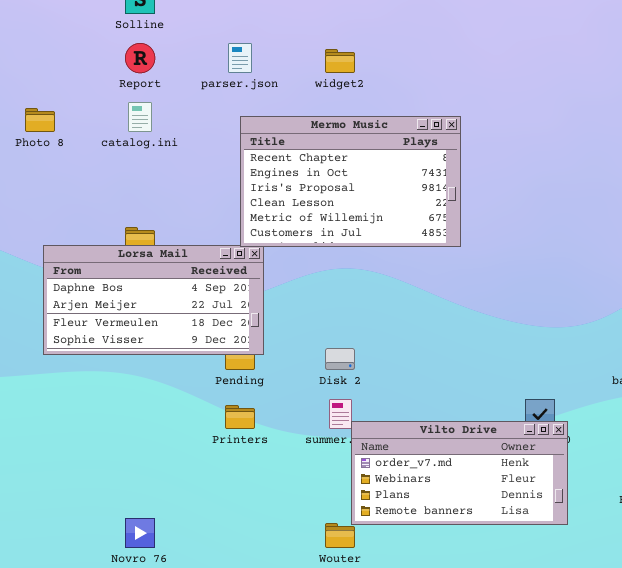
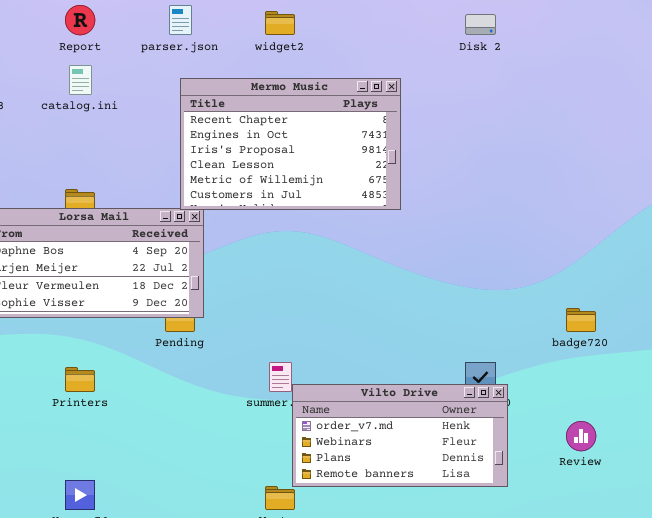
Disk 2: [325,348,355,370] -> [465,14,496,35], moved
Printers: [225,405,255,429] -> [65,367,95,392], moved

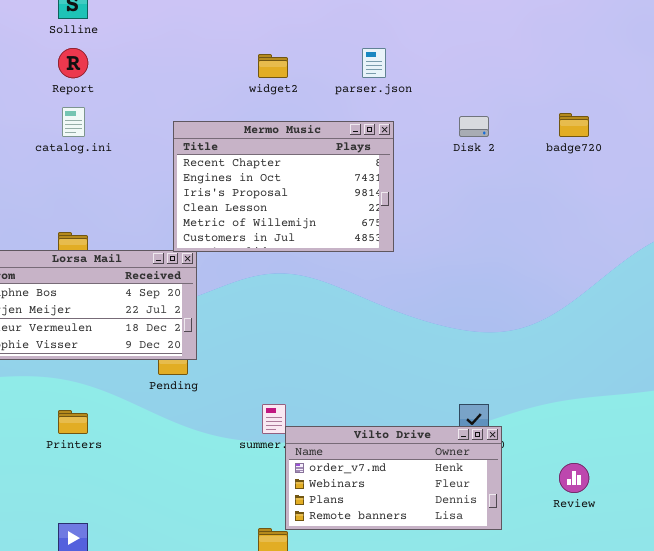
parser.json: [169,5,192,35] -> [362,48,386,78], moved
Disk 2: [465,14,496,35] -> [459,116,489,137], moved
badge720: [566,308,596,332] -> [559,113,589,137], moved

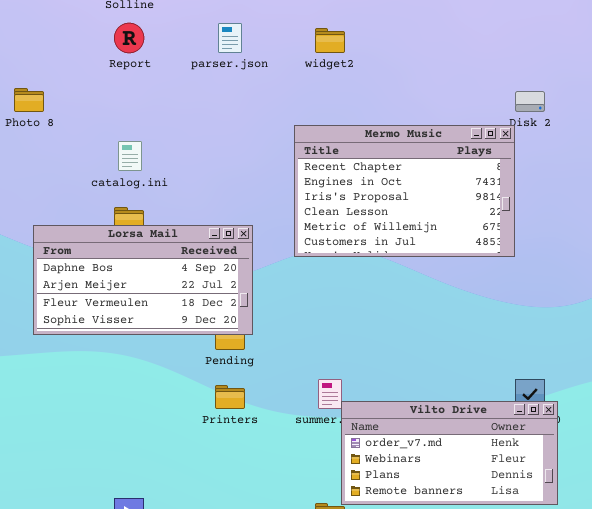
parser.json: [362,48,386,78] -> [218,23,242,53], moved
catalog.ini: [62,107,85,137] -> [118,141,142,171], moved
Mermo Music: [173,121,394,252] -> [294,125,515,257], moved
Printers: [58,410,88,434] -> [215,385,245,409], moved

